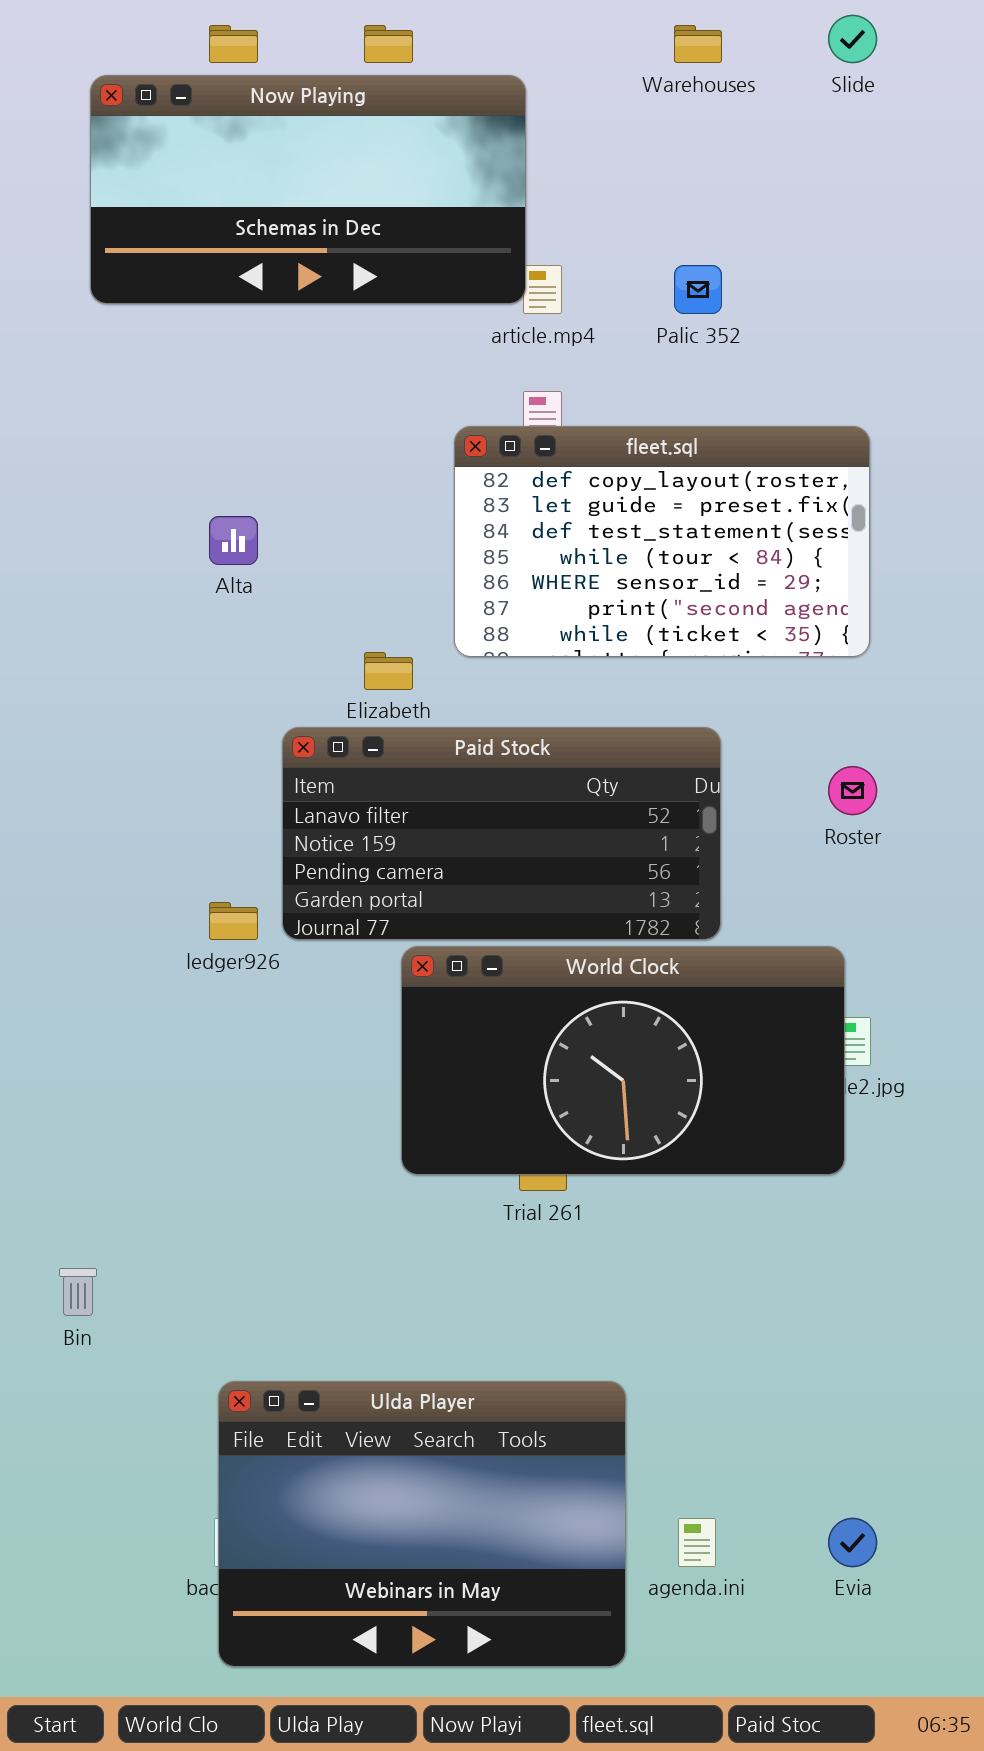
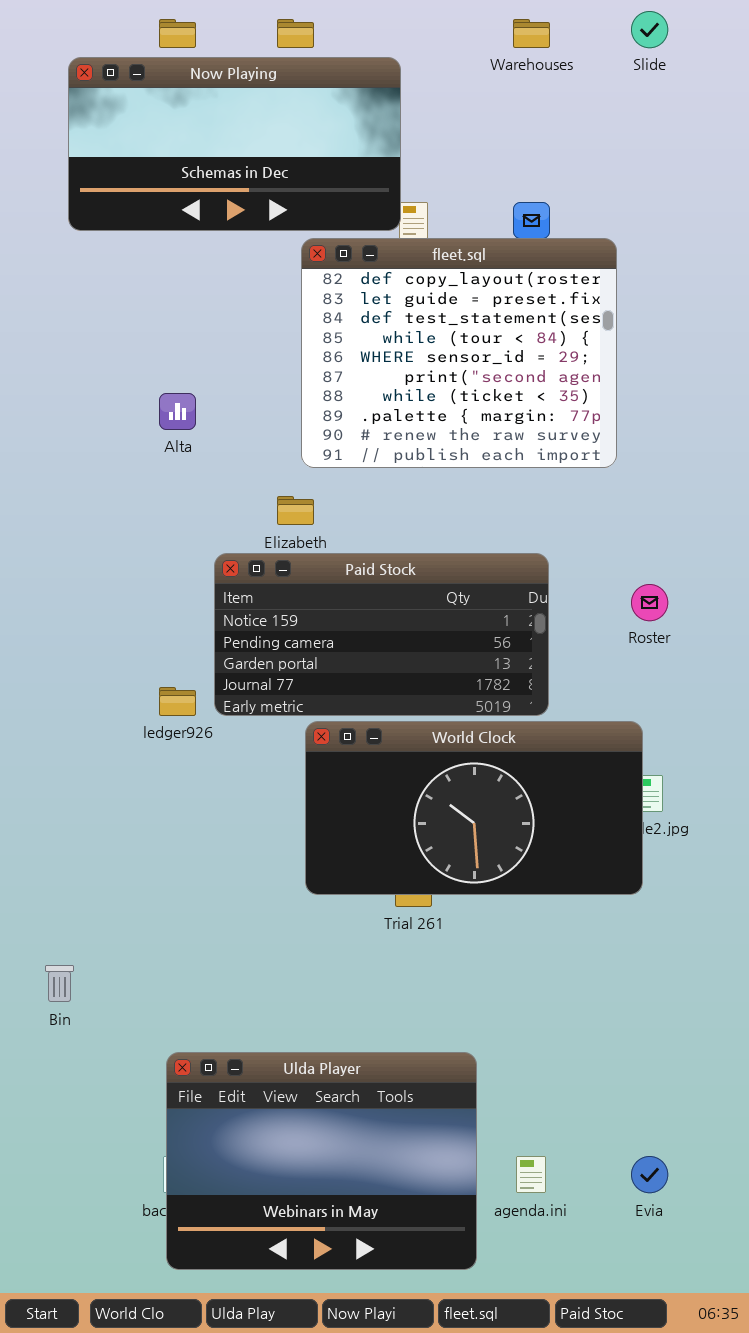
fleet.sql: [454,426,870,657] -> [301,238,617,468], moved, resized
Paid Stock: [282,727,721,940] -> [214,553,549,716], scrolled down 1 row

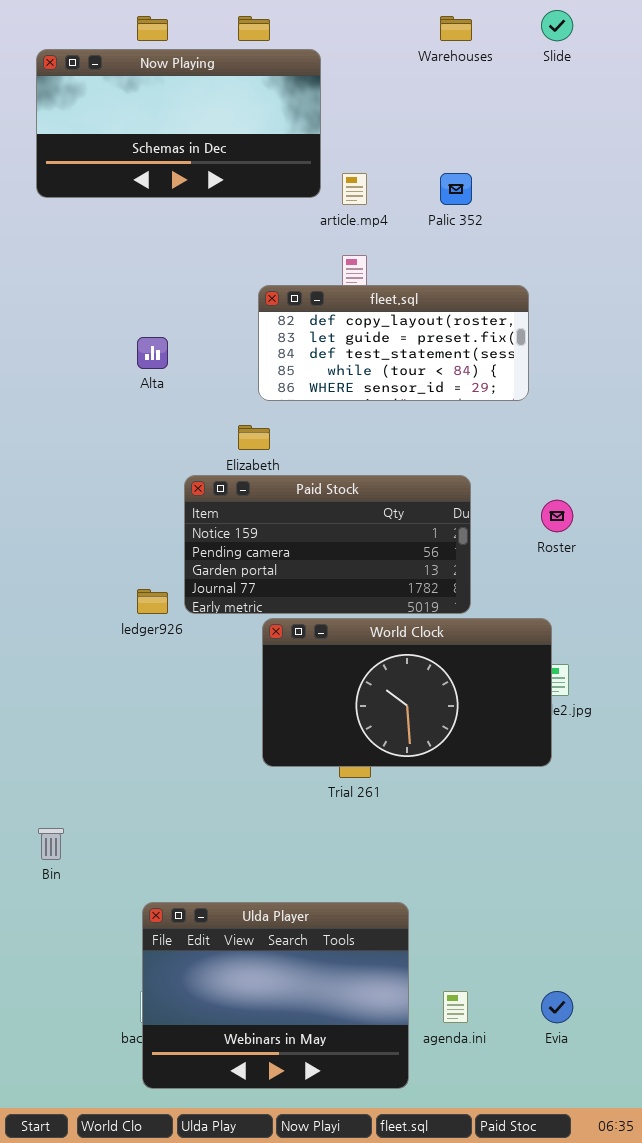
Now Playing: [68,57,401,231] -> [36,49,321,198], moved
fleet.sql: [301,238,617,468] -> [258,285,529,401], resized

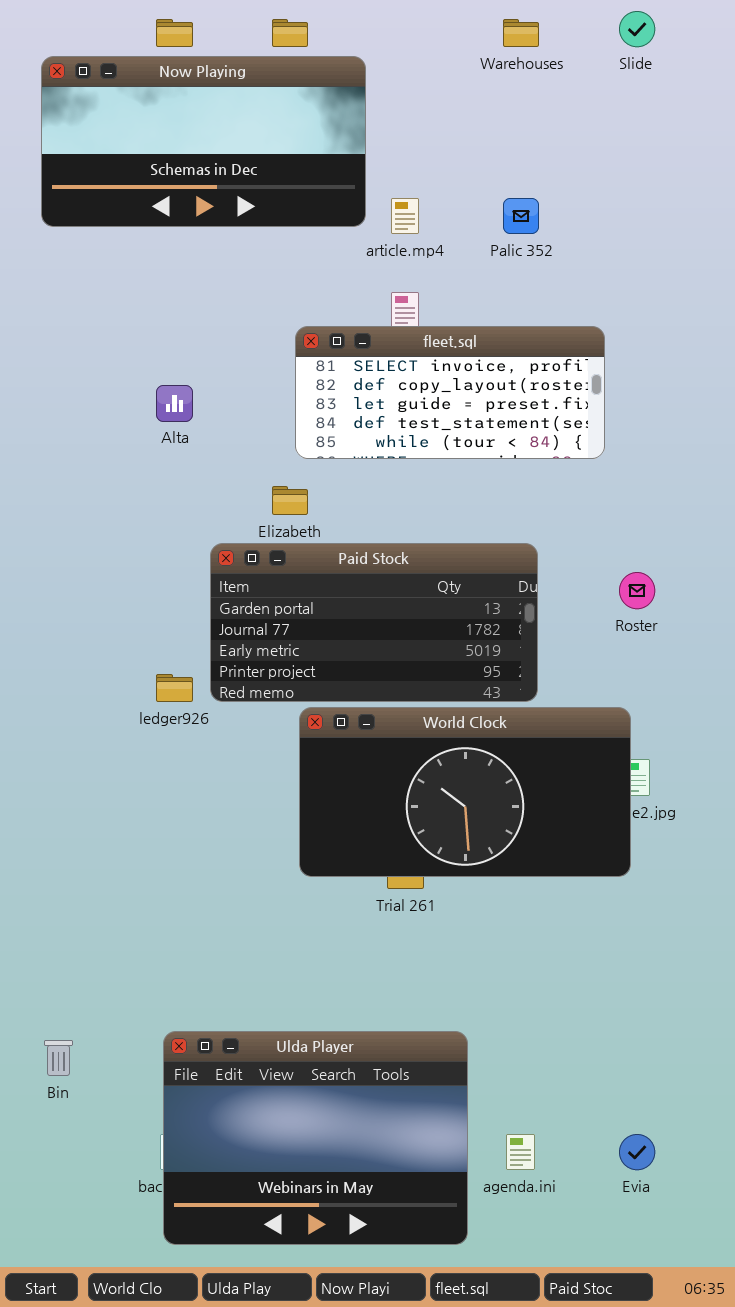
fleet.sql: [258,285,529,401] -> [295,326,605,459], scrolled up 1 row
Paid Stock: [184,475,471,614] -> [210,543,538,702], scrolled down 2 rows
Bin: [38,828,64,860] -> [44,1040,73,1076], moved

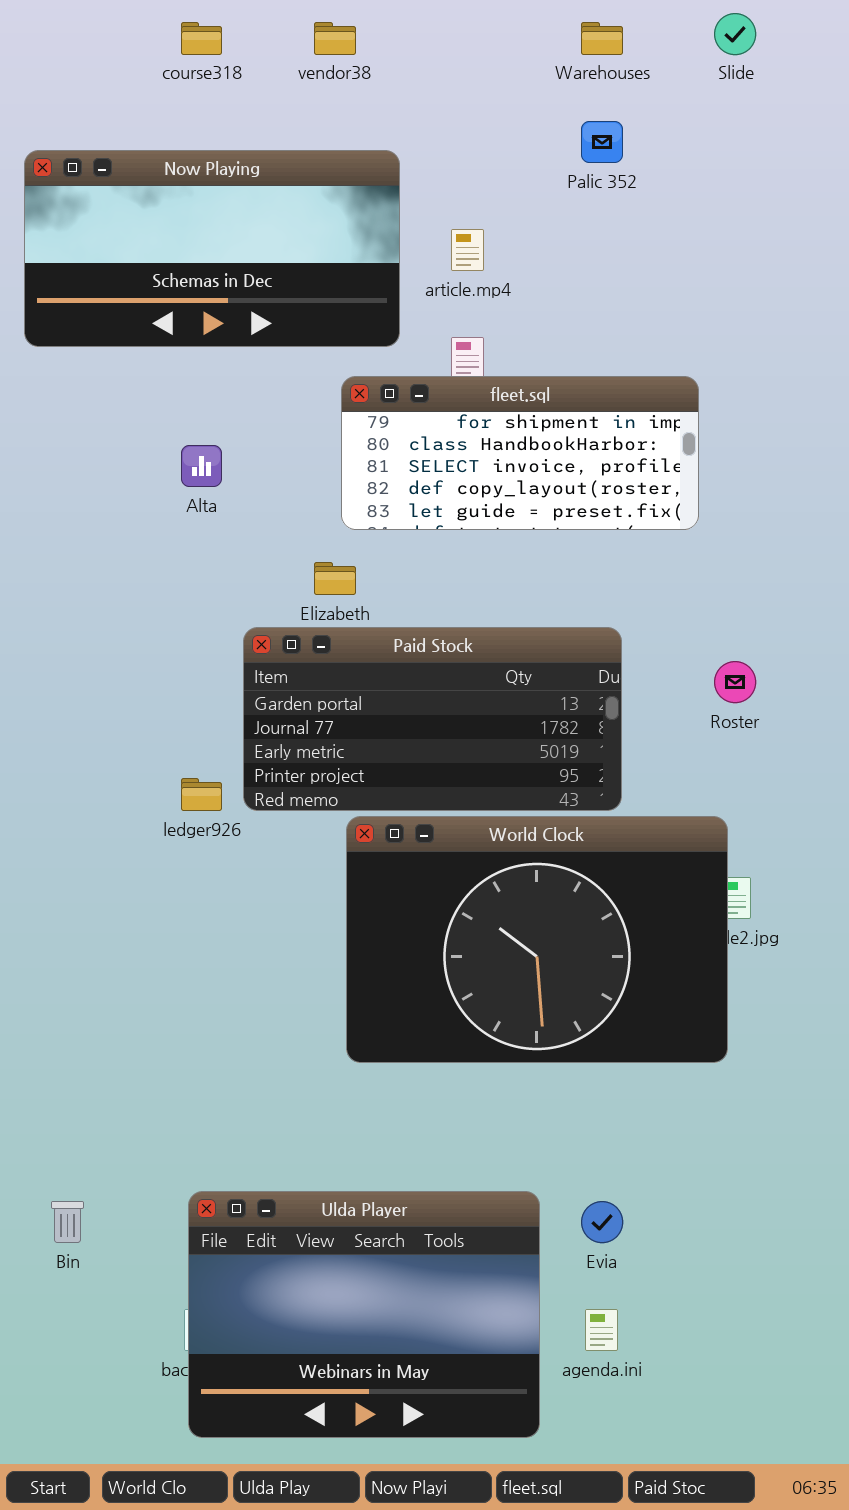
Now Playing: [41,56,366,227] -> [24,150,400,347], moved
Palic 352: [503,198,539,234] -> [581,121,623,163], moved
fleet.sql: [295,326,605,459] -> [341,376,699,530], scrolled up 2 rows
World Clock: [299,707,631,877] -> [346,816,728,1063], resized
Evia: [619,1134,655,1170] -> [581,1201,623,1243], moved

